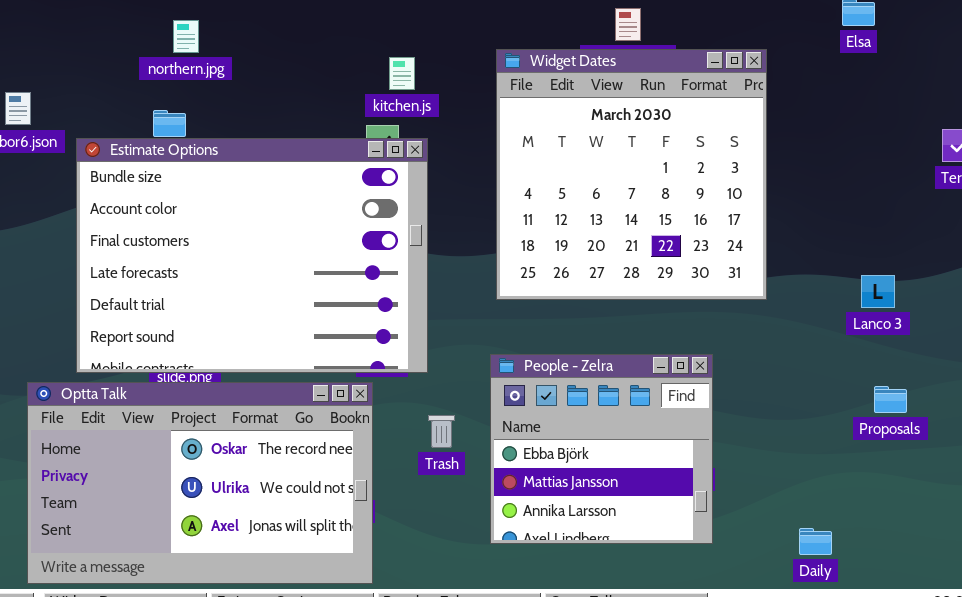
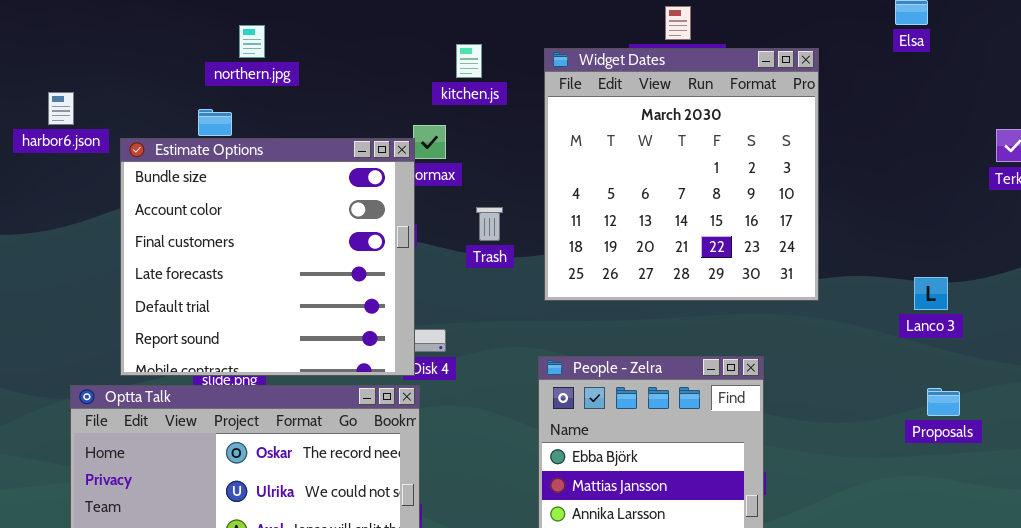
northern.jpg: [173,20,199,53] -> [239,25,265,58], moved
kitchen.js: [389,57,415,90] -> [456,44,482,78], moved
Estimate Options: [76,138,428,373] -> [120,138,415,376], resized
Trash: [428,415,455,448] -> [476,207,503,241], moved

